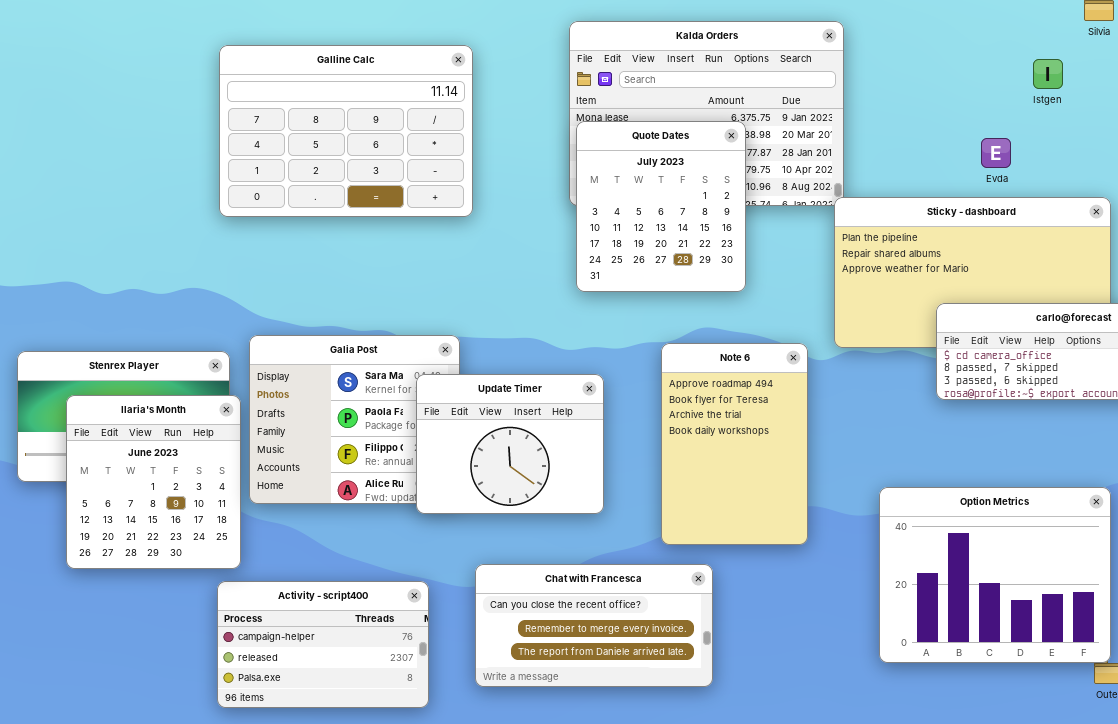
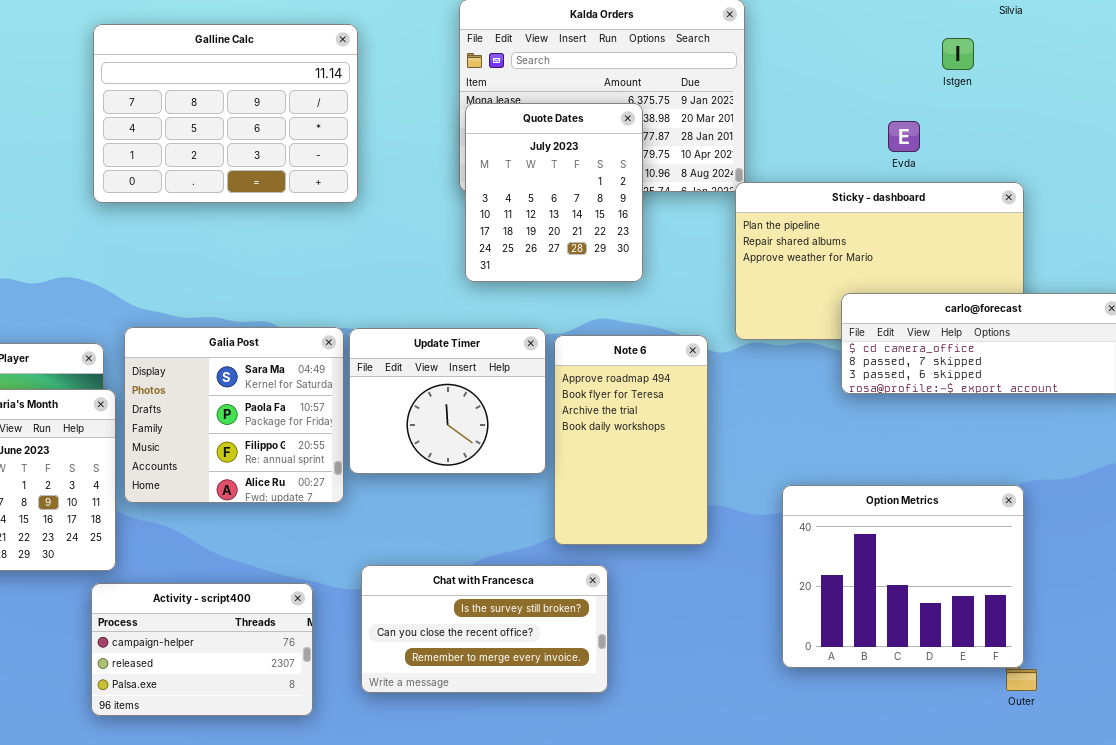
Update Timer: [416,374,604,514] -> [349,328,546,474], moved
Chat with Francesca: [475,564,713,687] -> [361,565,608,693], scrolled up 1 row

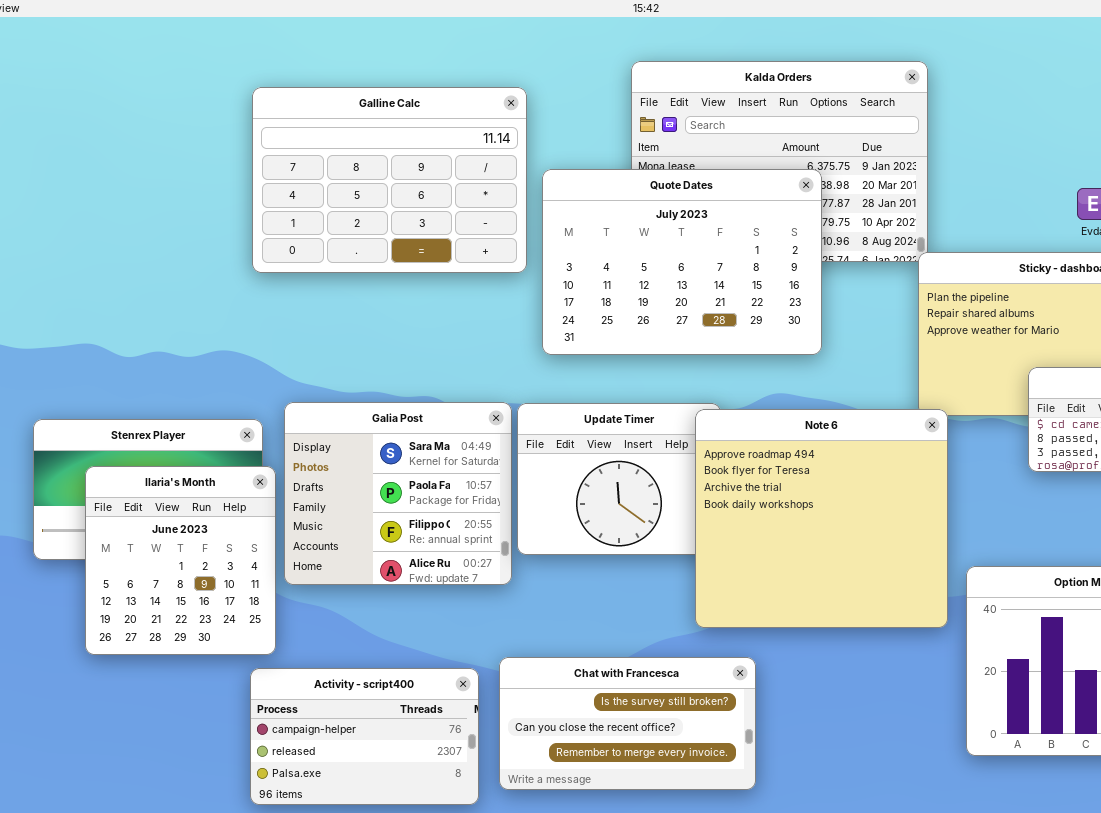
Quote Dates: [465,103,643,282] -> [542,169,822,355], resized
Note 6: [554,335,708,545] -> [695,409,948,628], moved, resized
Chat with Francesca: [361,565,608,693] -> [499,657,756,790], moved

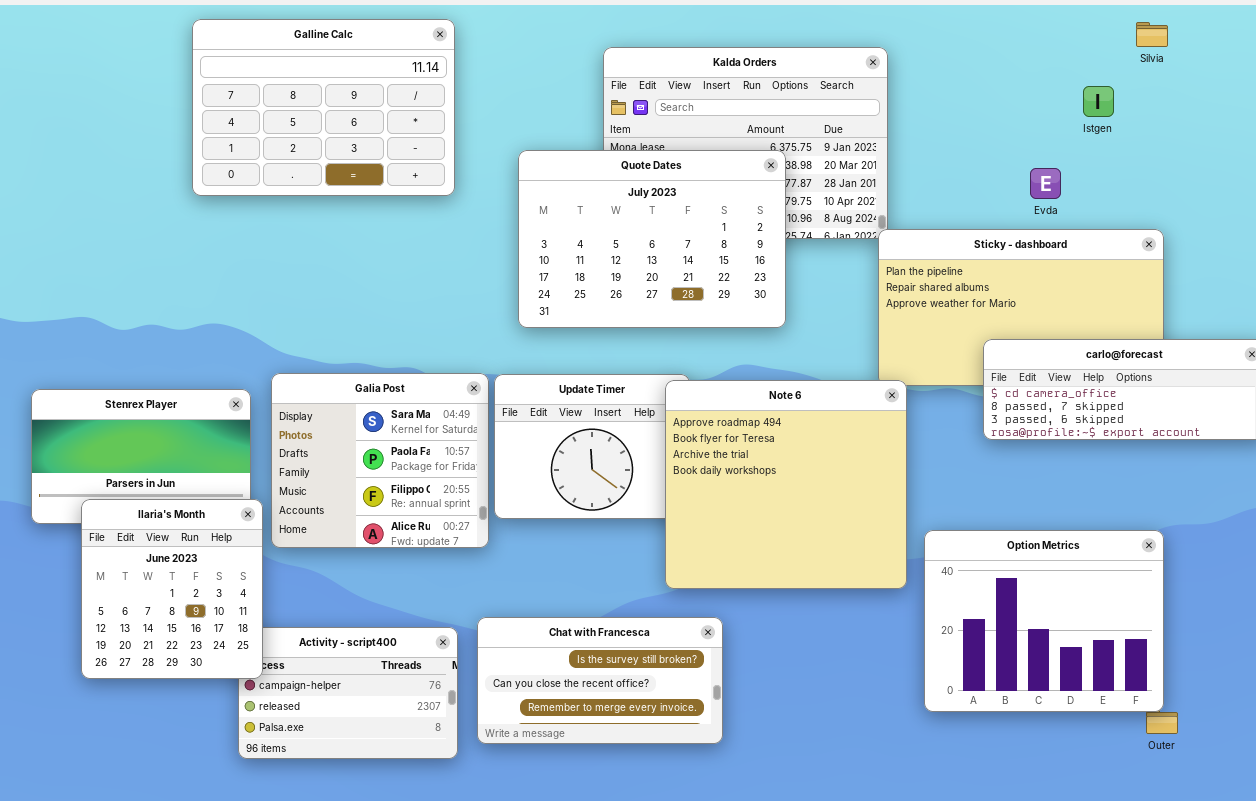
Galline Calc: [252,87,527,273] -> [192,19,455,196], moved
Ilaria's Month: [85,466,276,655] -> [81,499,263,679], moved

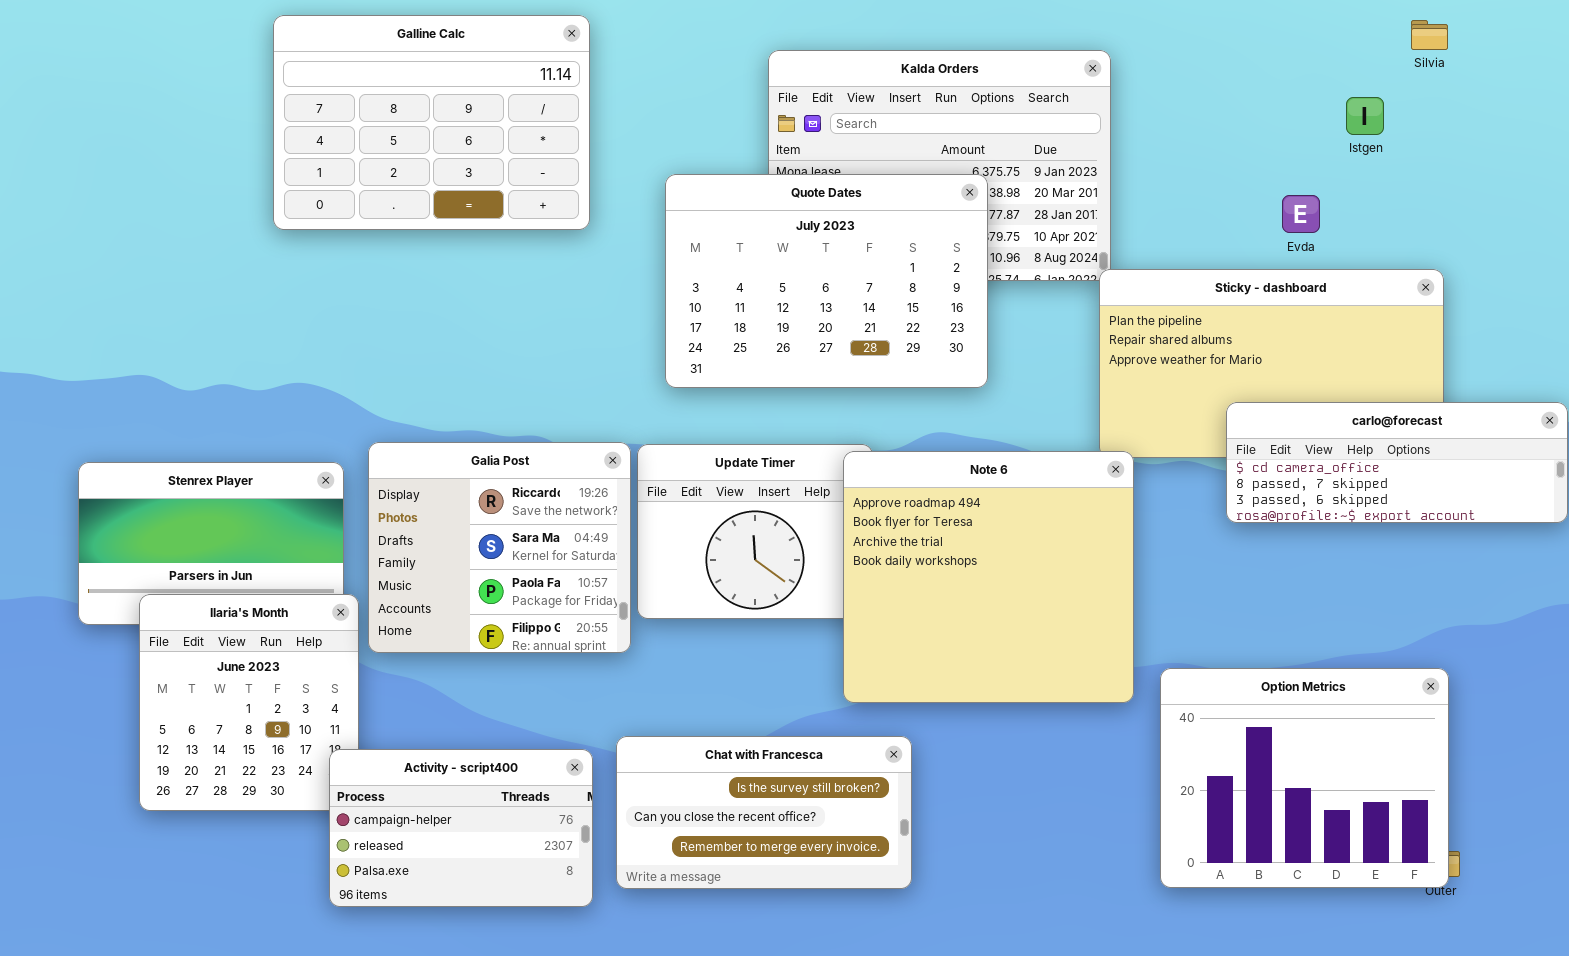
Galia Post: [271,373,489,548] -> [368,442,631,653], scrolled up 1 row
Option Metrics: [924,530,1164,712] -> [1160,668,1449,888], moved
Activity - script400: [238,627,458,759] -> [329,749,593,907], raised

